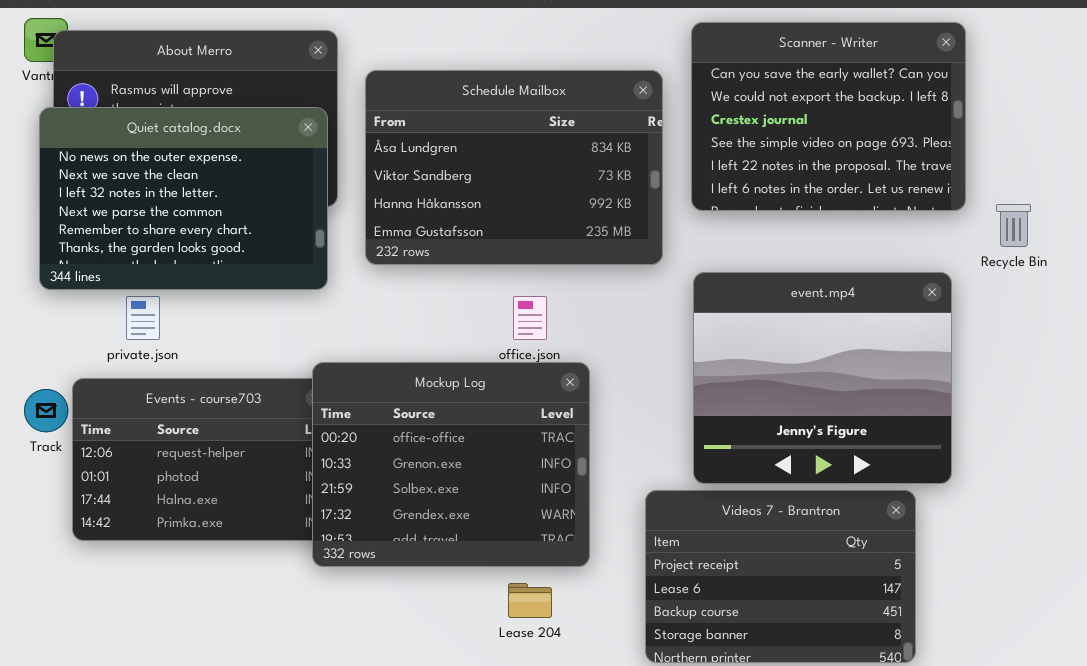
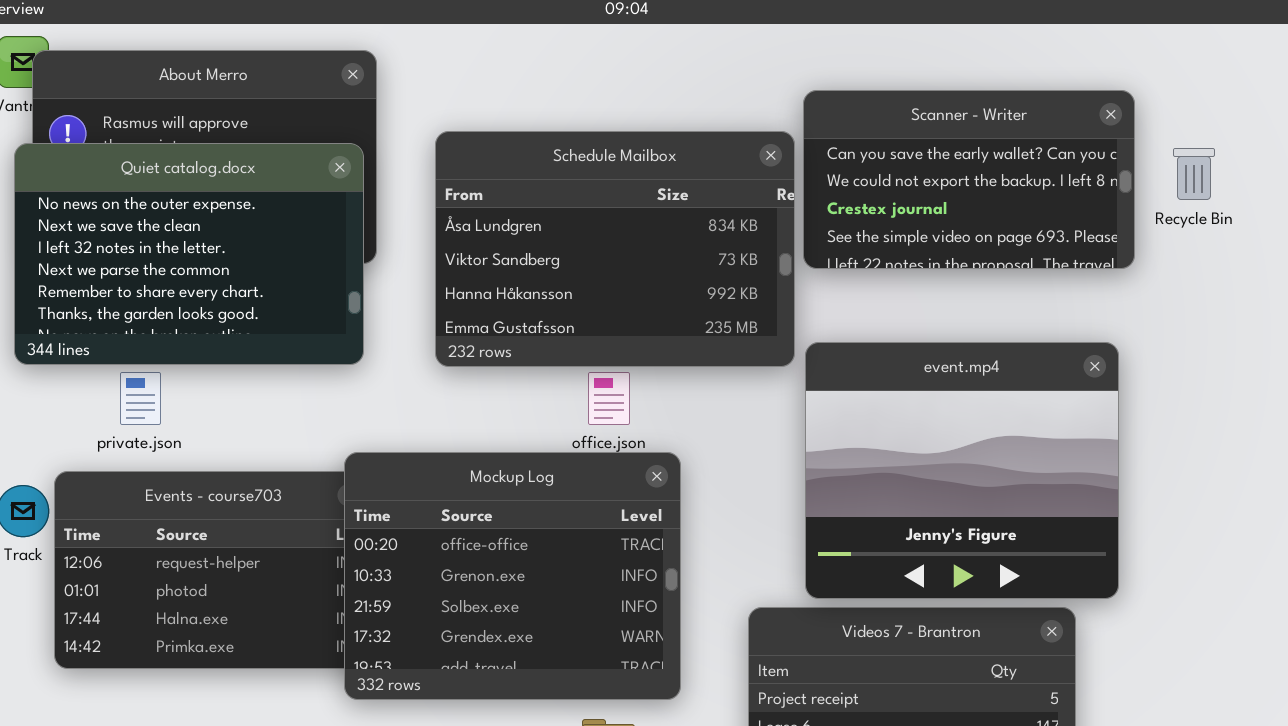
Scanner - Writer: [691,22,966,211] -> [803,90,1135,269], resized
Schedule Mailbox: [365,70,663,265] -> [435,131,795,367], moved
Recycle Bin: [996,204,1031,247] -> [1173,148,1215,200], moved

